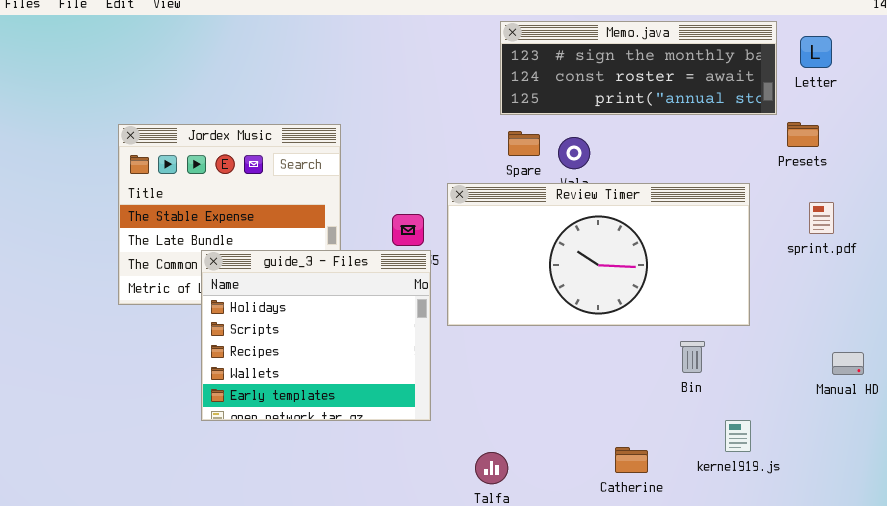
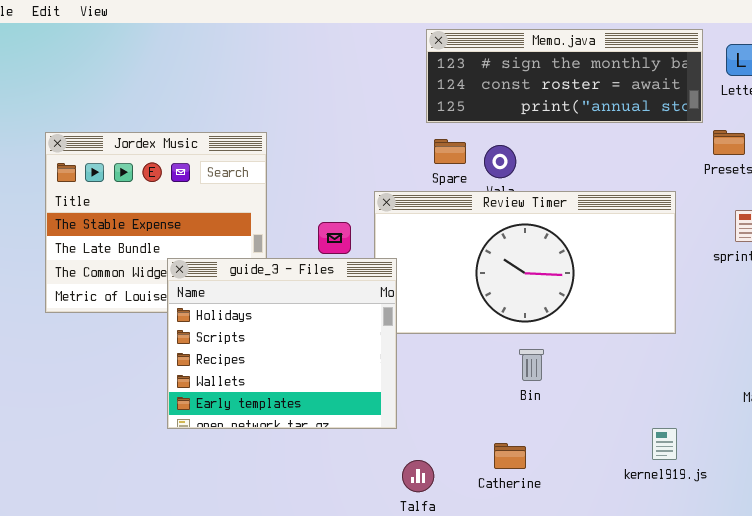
guide_3 - Files: [201,250,431,421] -> [167,258,397,429], moved
Bin: [680,341,705,373] -> [519,349,544,381], moved
Catherine: [615,447,648,473] -> [494,443,526,469], moved

